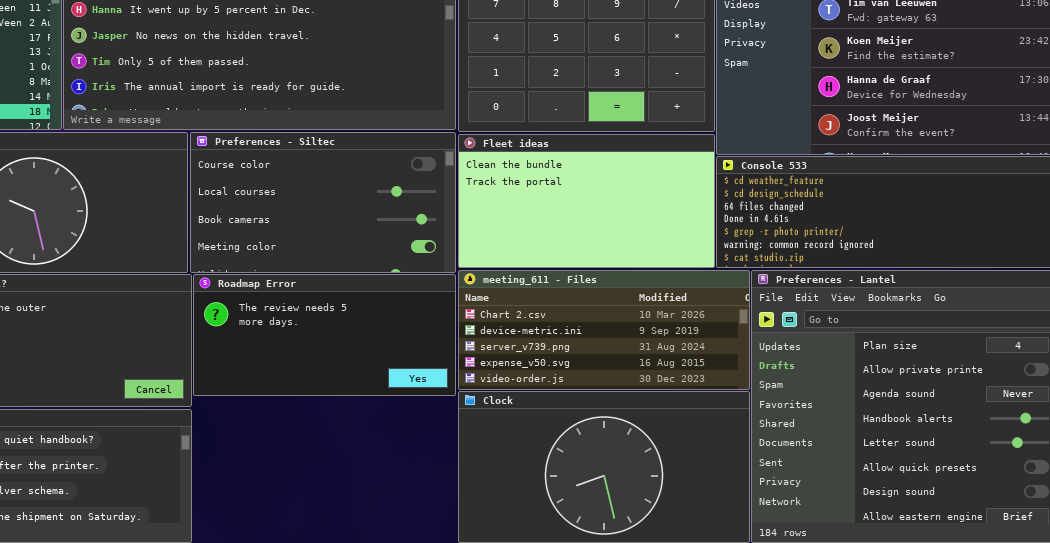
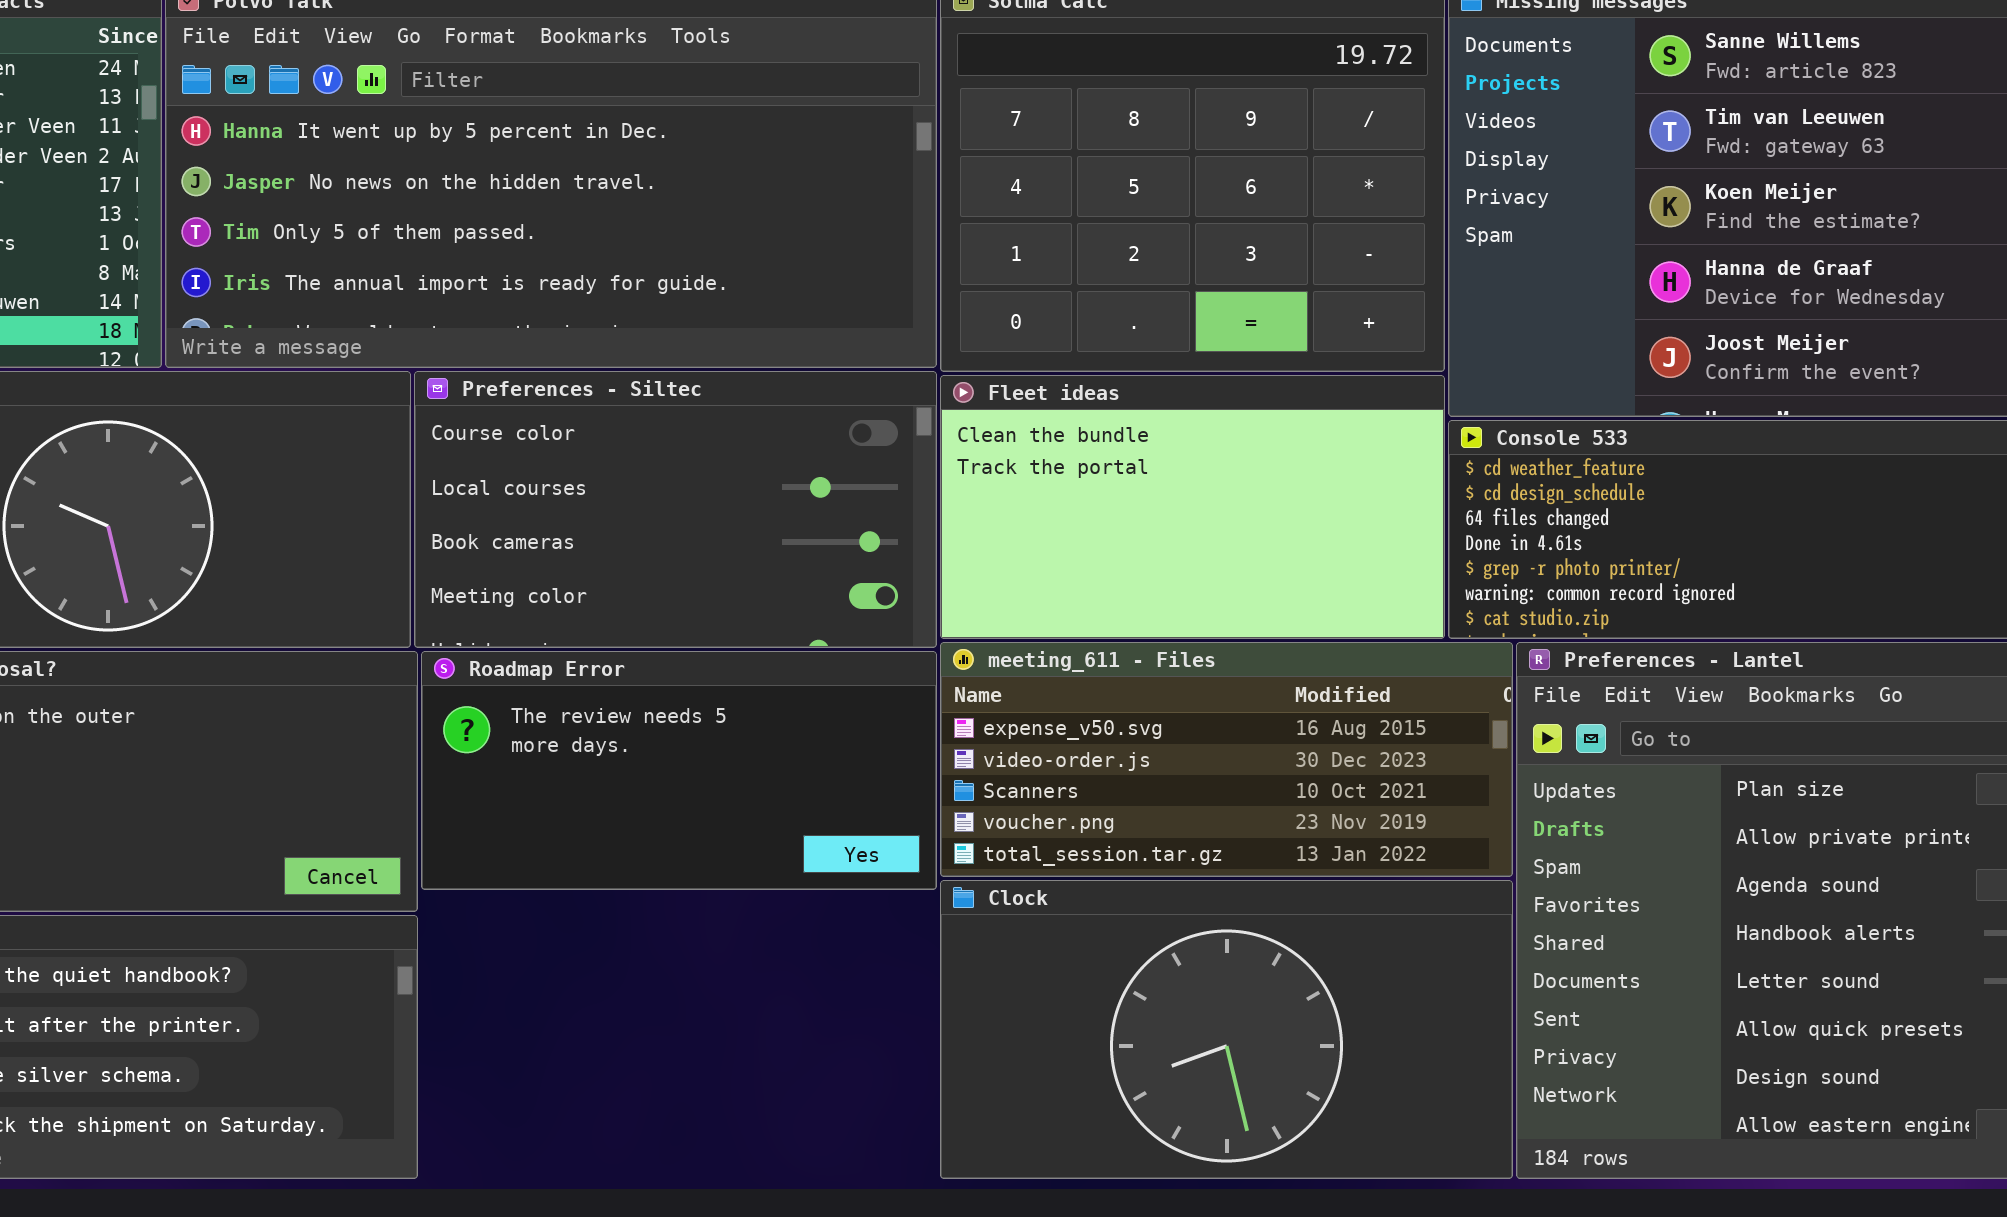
meeting_611 - Files: [458,270,750,390] -> [940,642,1513,877], scrolled down 3 rows

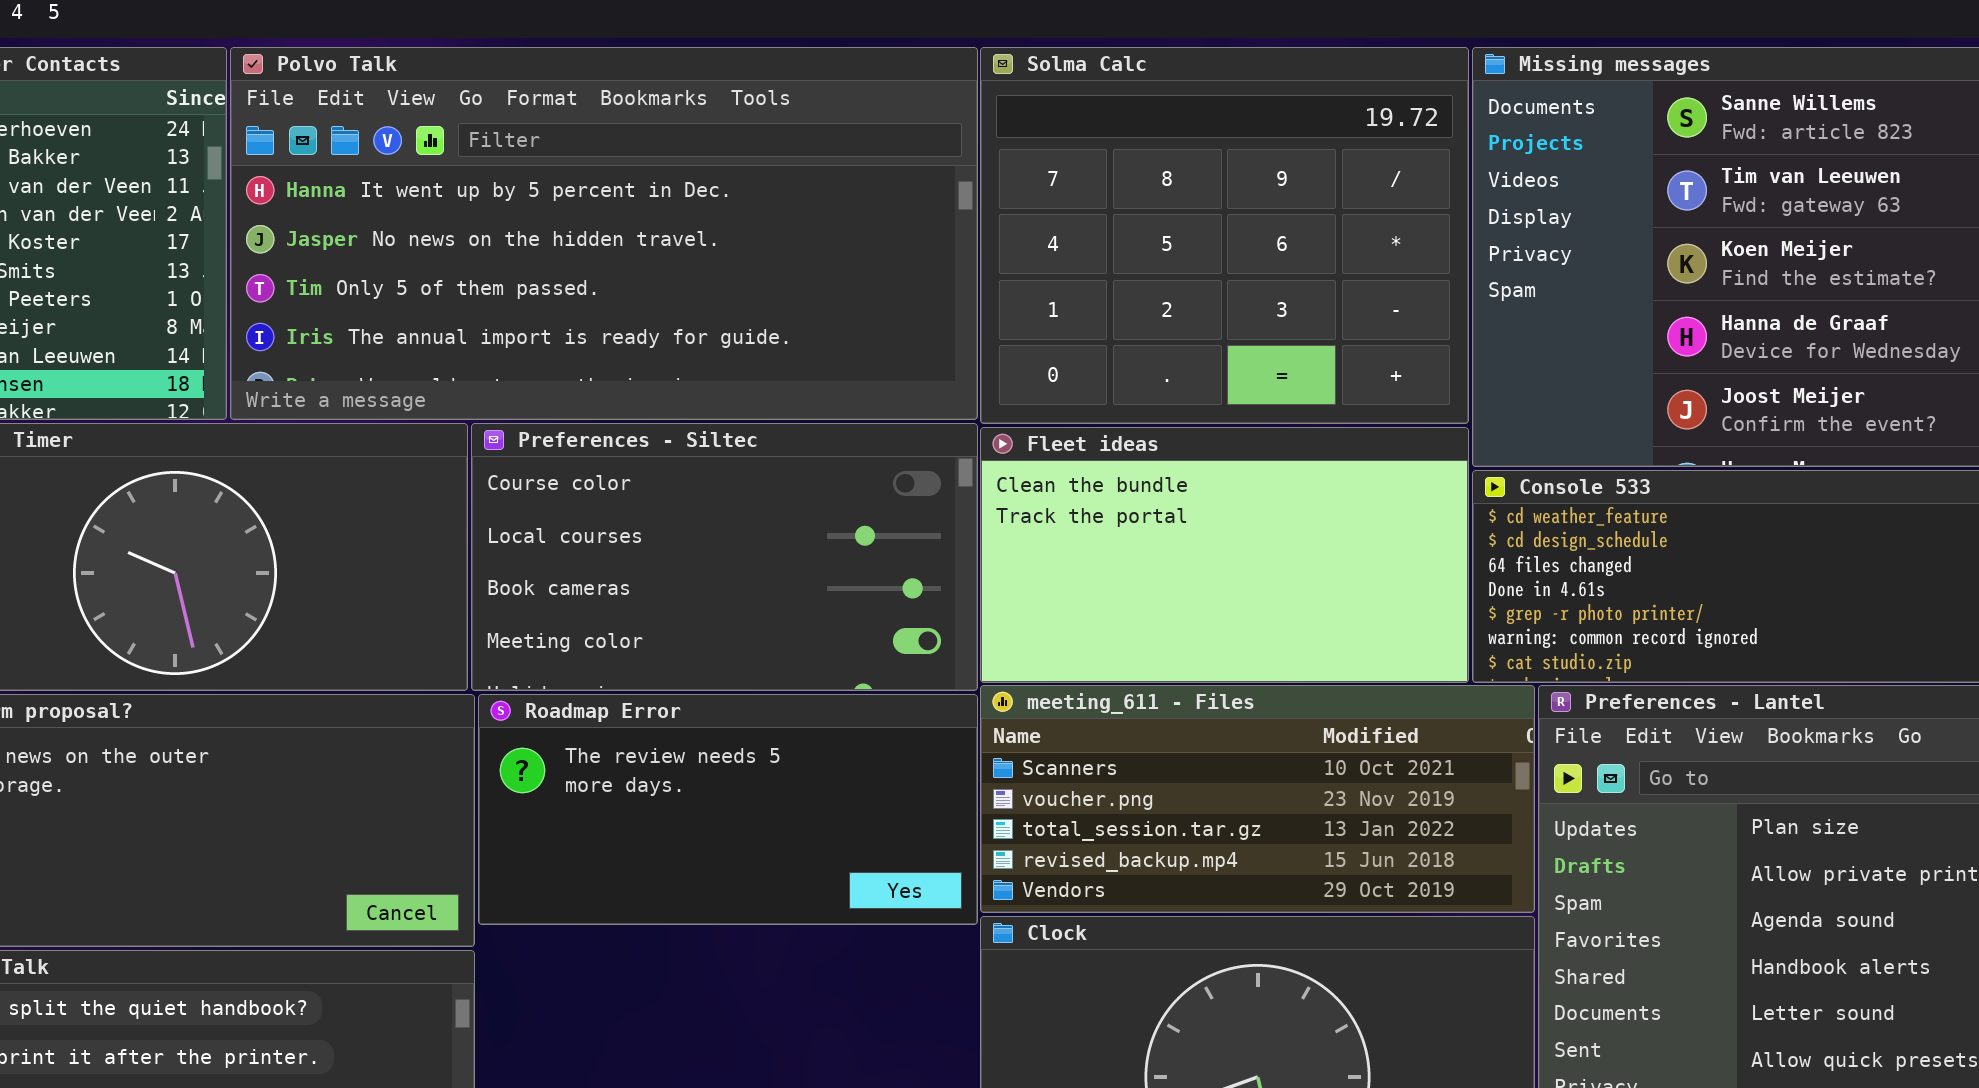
meeting_611 - Files: [940,642,1513,877] -> [980,685,1535,913], scrolled down 2 rows

